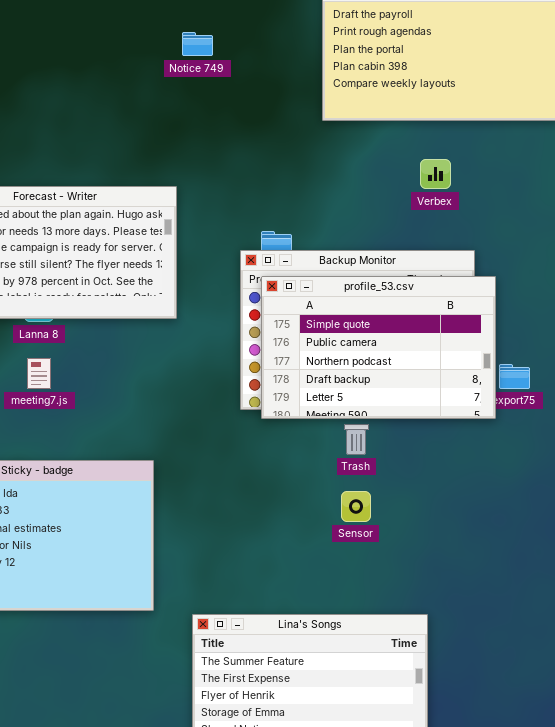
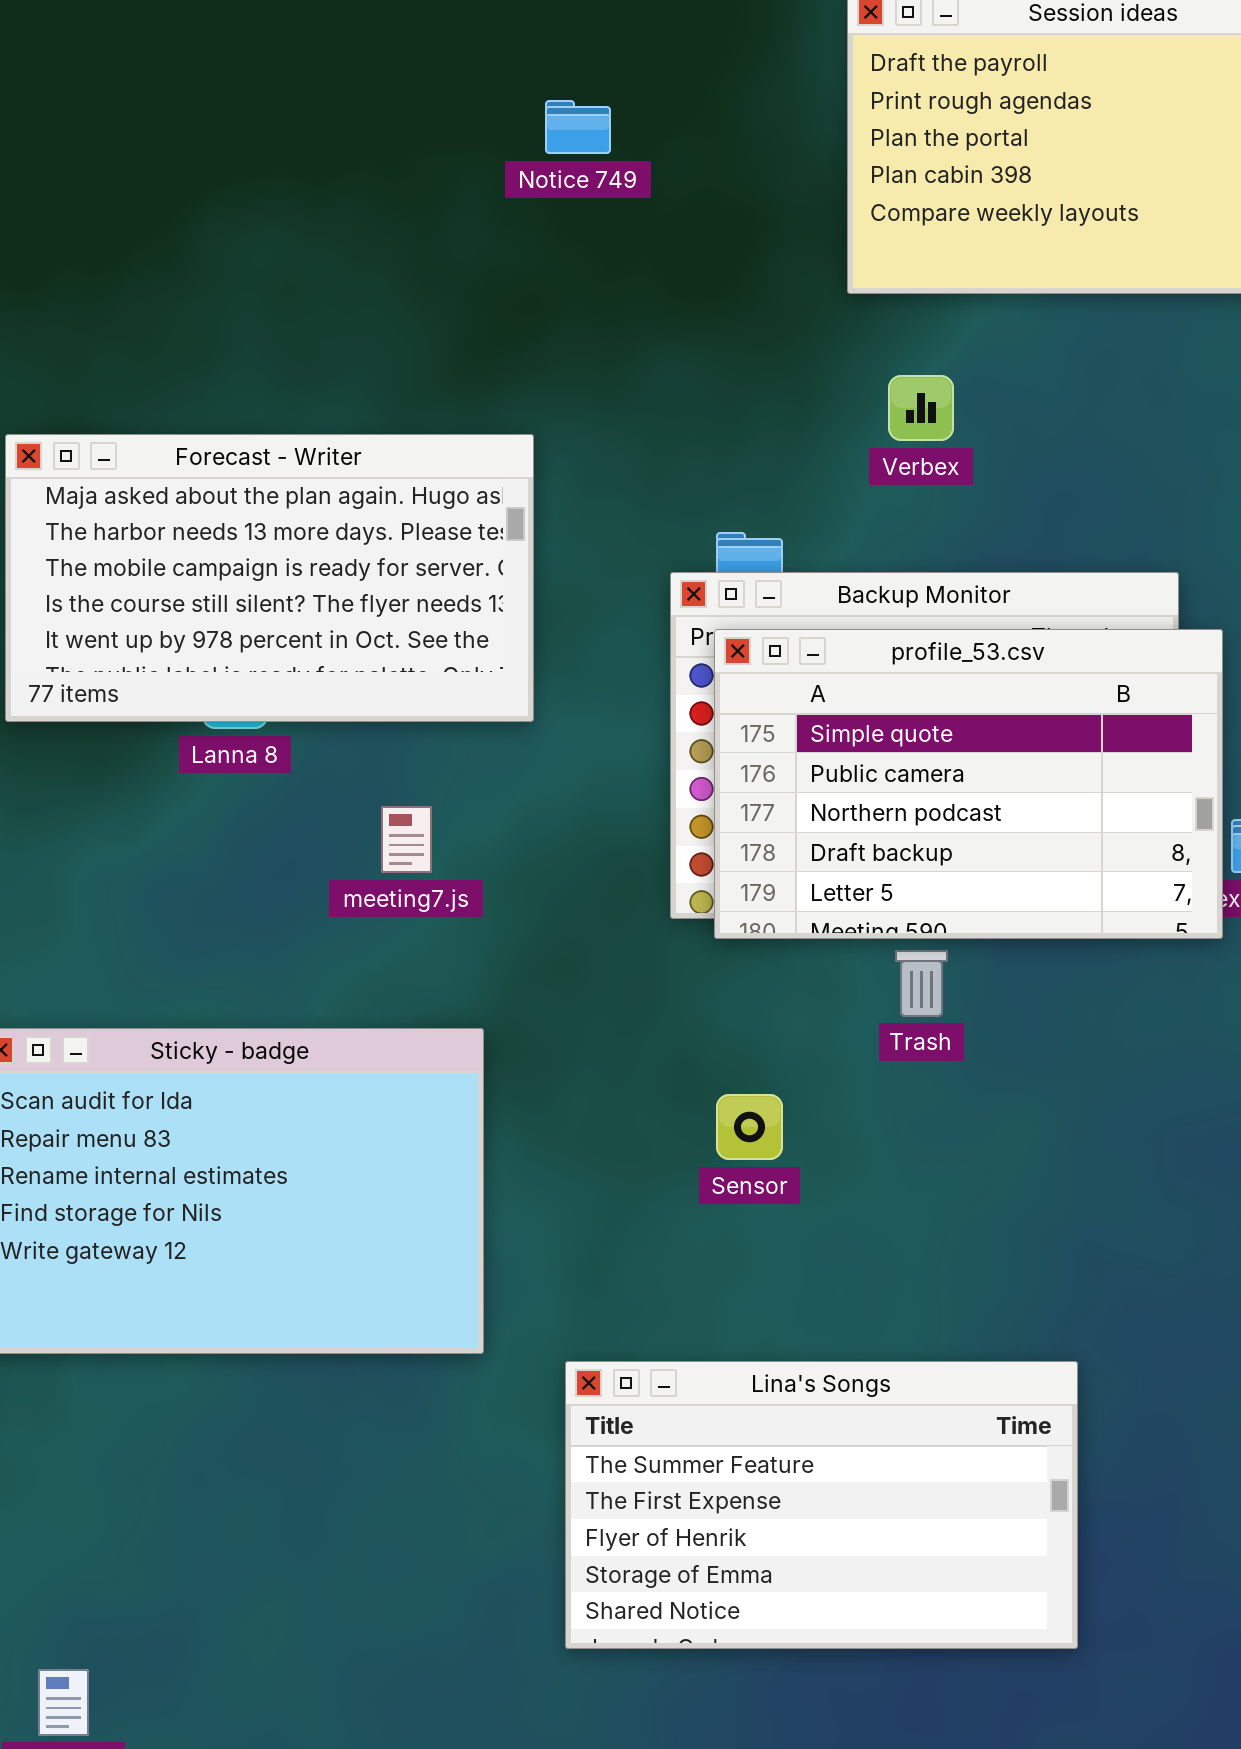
Verbex: [420,159,451,189] -> [888,375,954,441], moved
meeting7.js: [27,358,51,389] -> [381,806,432,873], moved
Sensor: [341,491,371,522] -> [716,1094,783,1160], moved

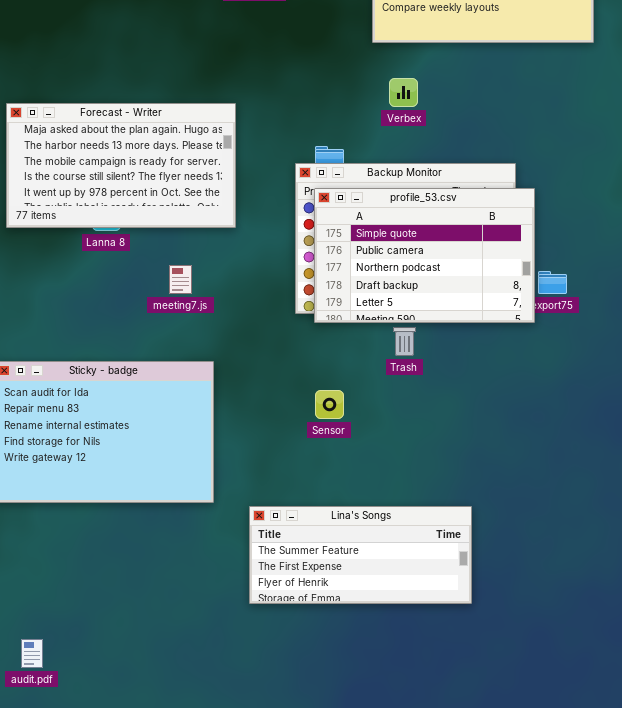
Lina's Songs: [565,1361,1078,1649] -> [249,506,472,604], resized

